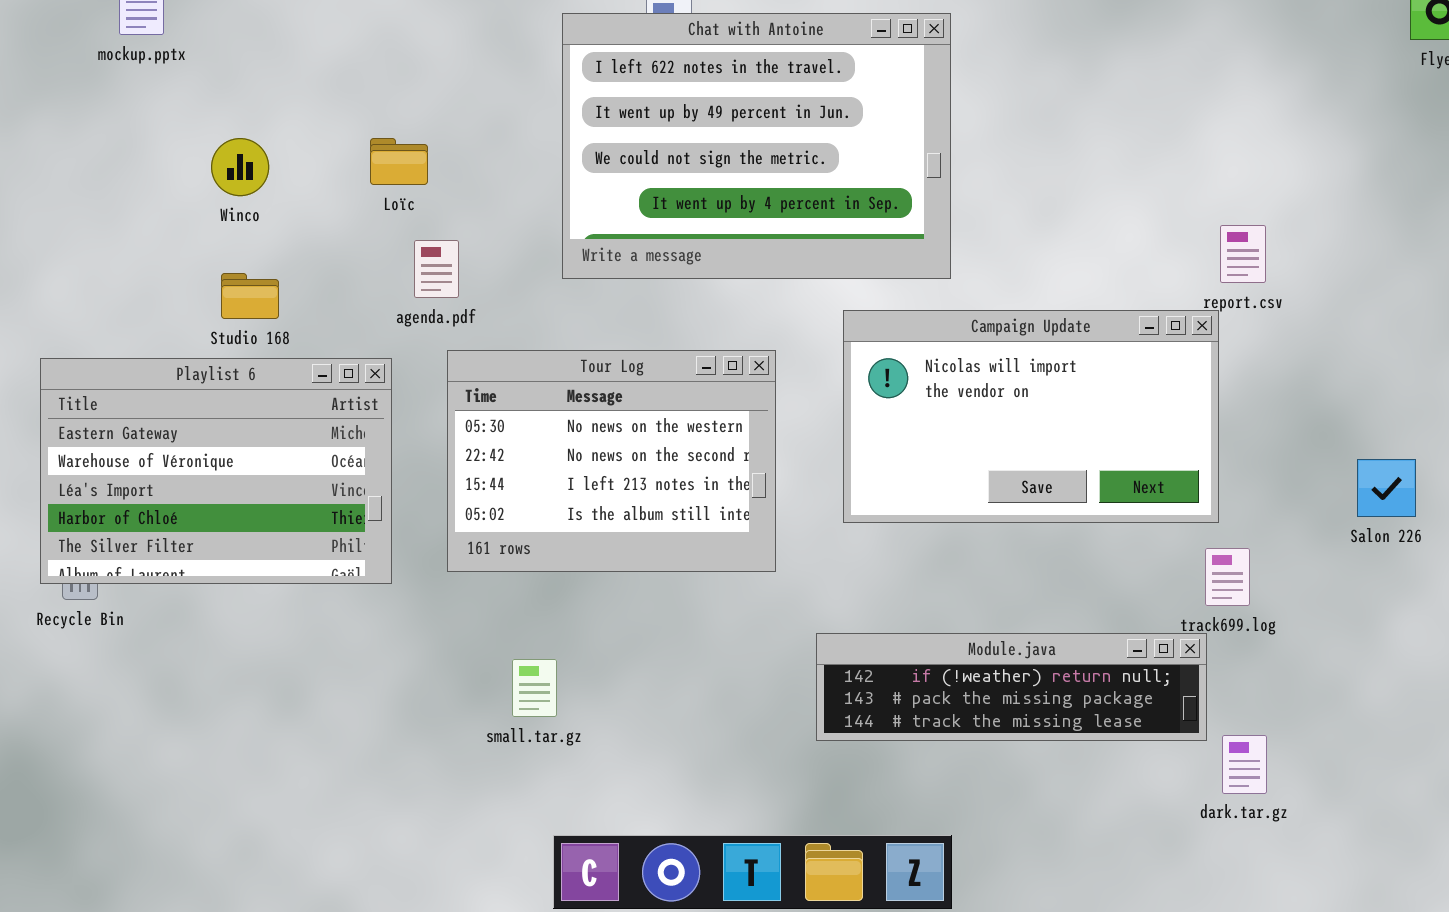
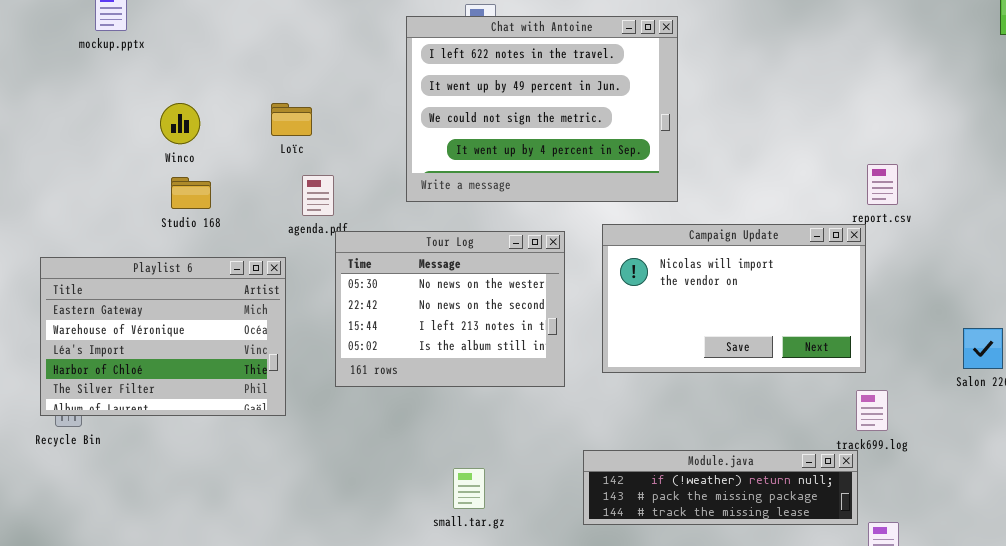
Studio 168: [221,273,279,319] -> [171,177,211,209], moved
Tour Log: [447,350,776,572] -> [335,231,565,387], moved
small.tar.gz: [512,659,557,717] -> [453,468,485,509], moved

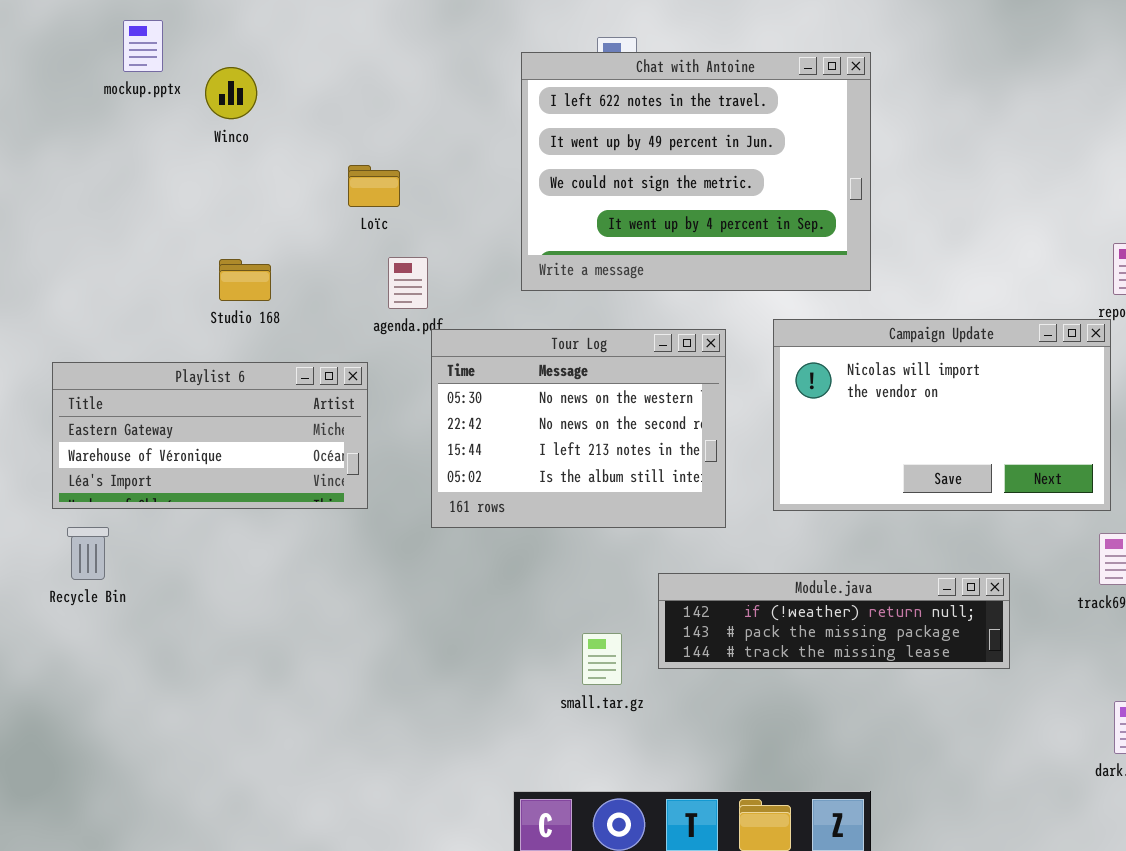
Winco: [160,103,200,144] -> [205,67,257,119], moved
Playlist 6: [40,257,286,416] -> [52,362,368,509], resized
Module.java: [583,450,858,525] -> [658,573,1010,669], moved

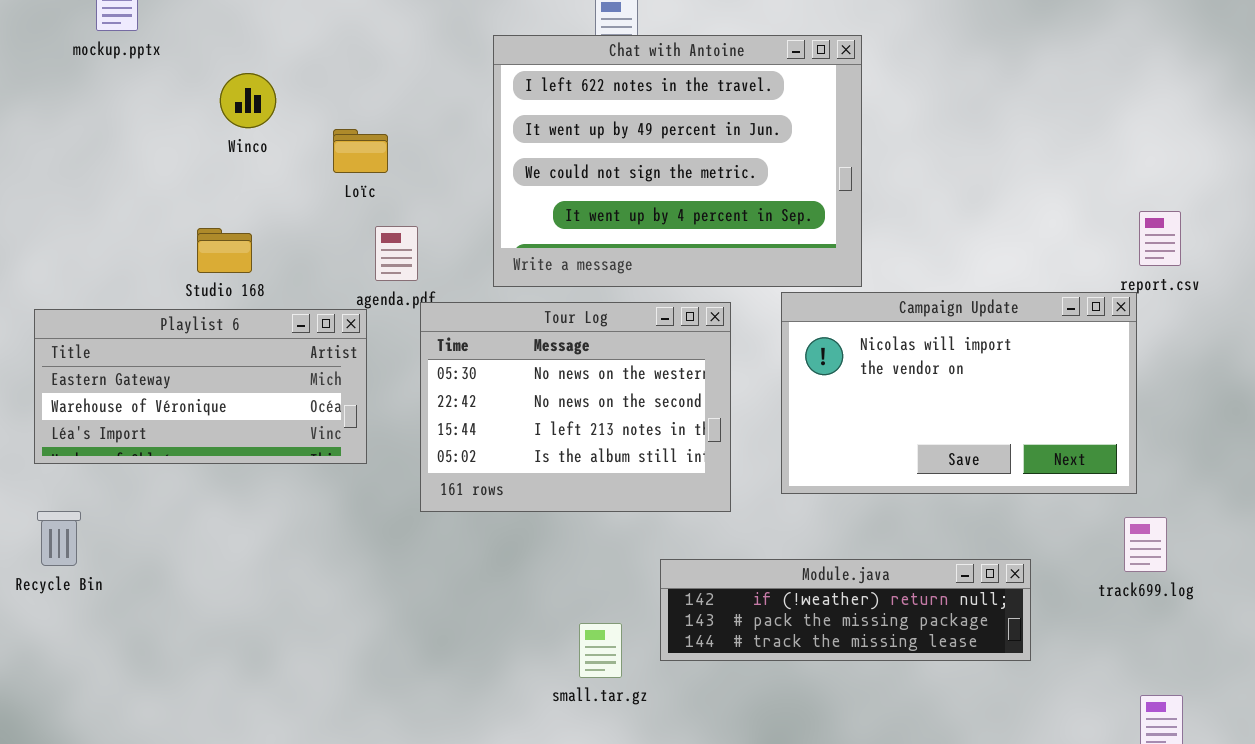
Chat with Antoine: [521,52,871,291] -> [493,35,862,287], moved
Winco: [205,67,257,119] -> [220,73,276,128], moved
Playlist 6: [52,362,368,509] -> [34,309,367,464], moved

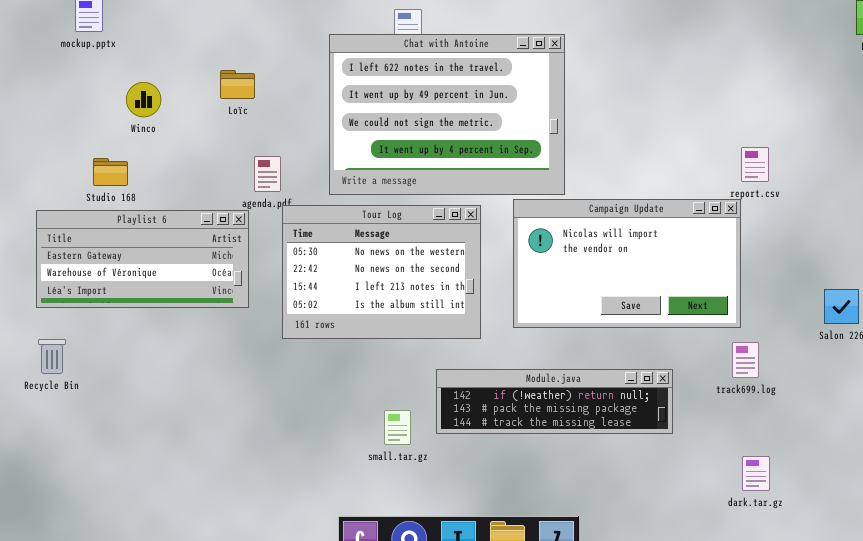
Winco: [220,73,276,128] -> [126,82,161,117], moved
Loïc: [333,129,388,173] -> [220,70,255,99], moved
Studio 168: [197,228,252,273] -> [93,158,128,186], moved

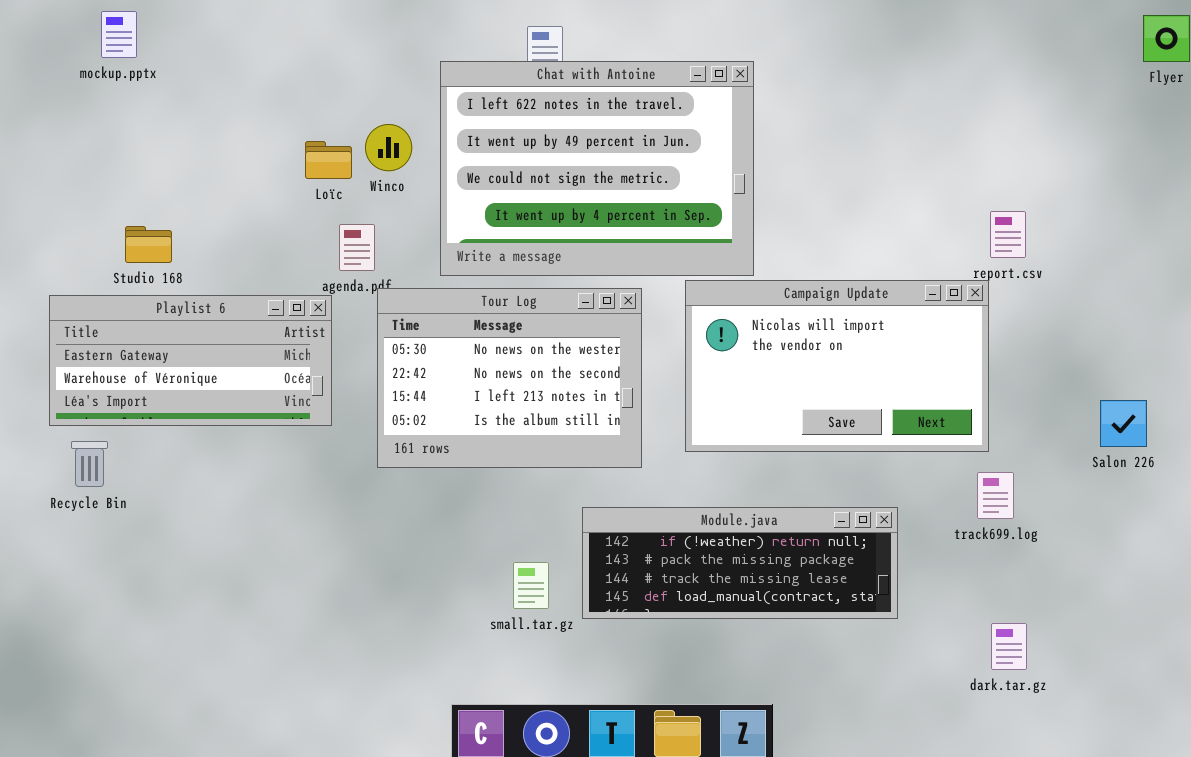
Loïc: [220,70,255,99] -> [305,141,352,179], moved
Winco: [126,82,161,117] -> [365,124,412,171], moved
Recycle Bin: [38,339,66,374] -> [71,441,108,487], moved
Module.java: [436,369,673,434] -> [582,507,898,619], resized

